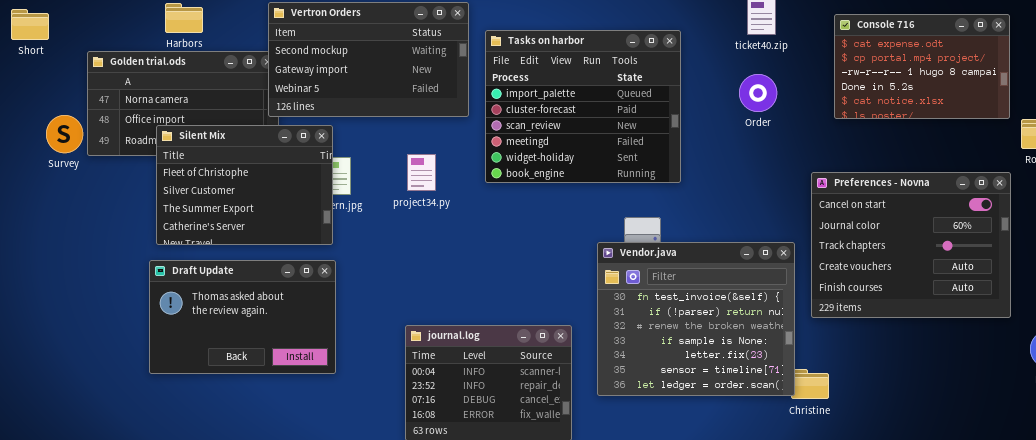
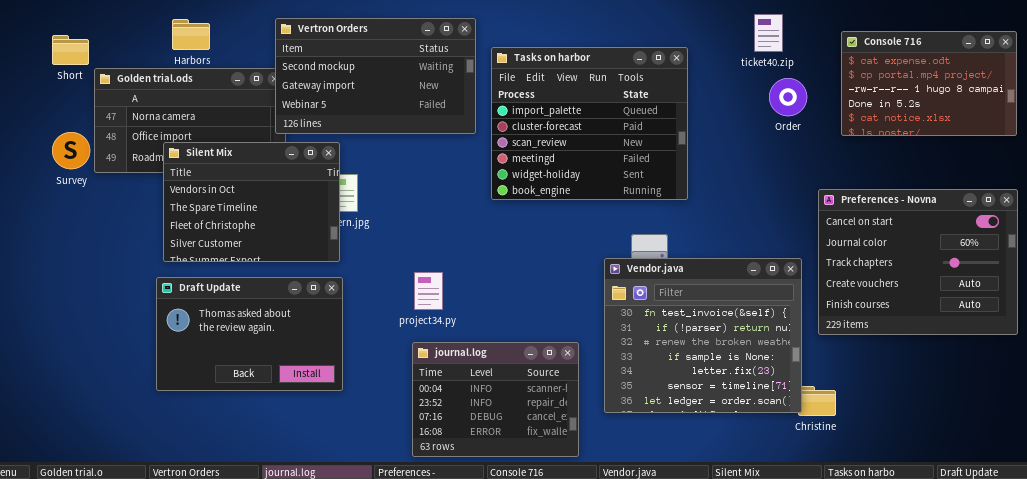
Short: [11,9,49,40] -> [52,35,89,65], moved
Order: [739,74,777,112] -> [769,78,807,116], moved
Silent Mix: [156,125,333,245] -> [163,142,340,262], scrolled up 2 rows
project34.py: [407,154,436,191] -> [414,272,443,310], moved

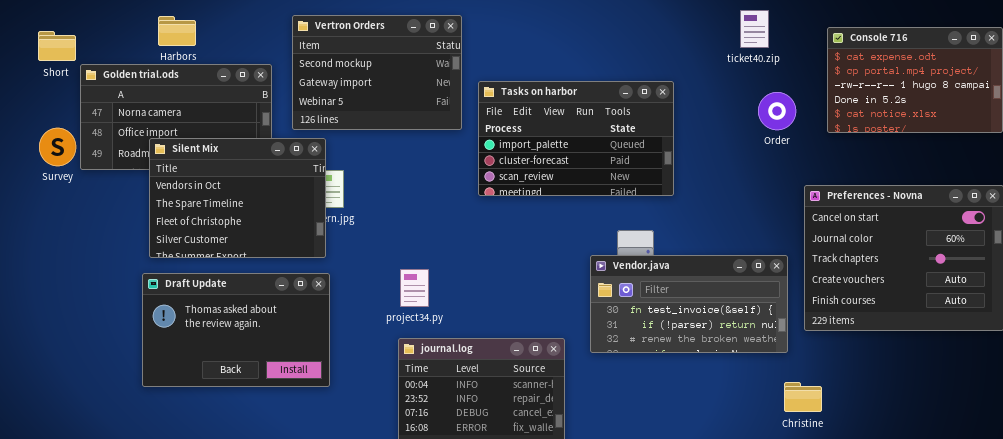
Vertron Orders: [275,18,476,134] -> [292,15,462,130], resized
Tasks on harbor: [491,47,688,200] -> [478,81,674,196], resized
Order: [769,78,807,116] -> [758,92,796,130], moved
Vendor.java: [604,258,802,413] -> [590,255,788,353], resized

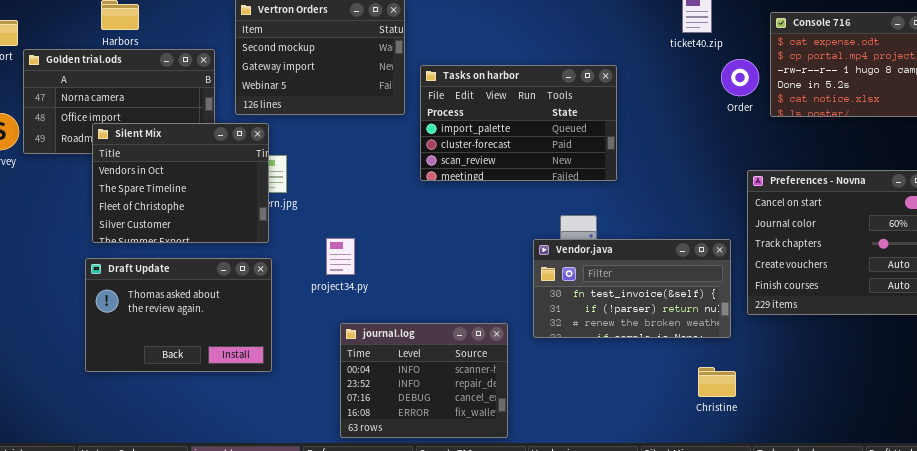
Order: [758,92,796,130] -> [721,59,759,96], moved
project34.py: [400,269,429,307] -> [326,238,355,275], moved
Christine: [784,382,822,412] -> [698,367,736,397], moved

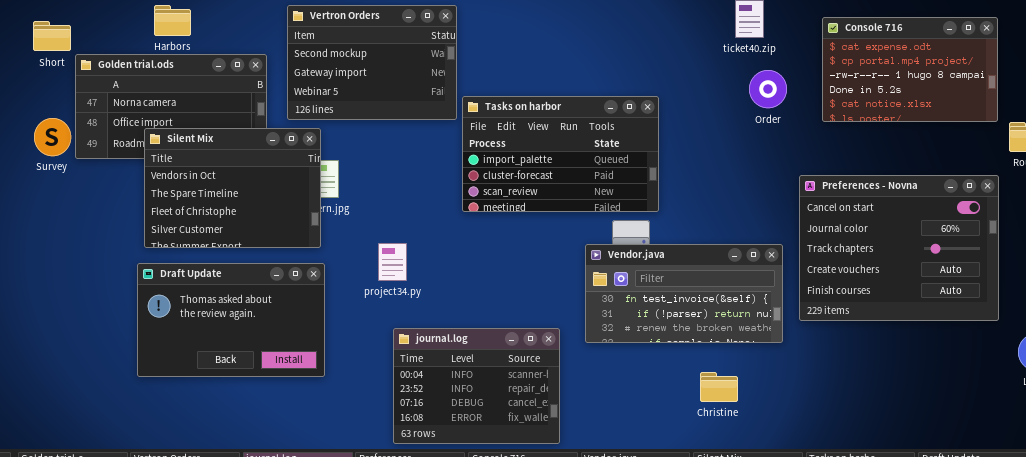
Order: [721,59,759,96] -> [749,70,787,108], moved
Tasks on harbor: [420,65,617,181] -> [462,96,659,212], moved
Christine: [698,367,736,397] -> [700,372,738,402], moved

